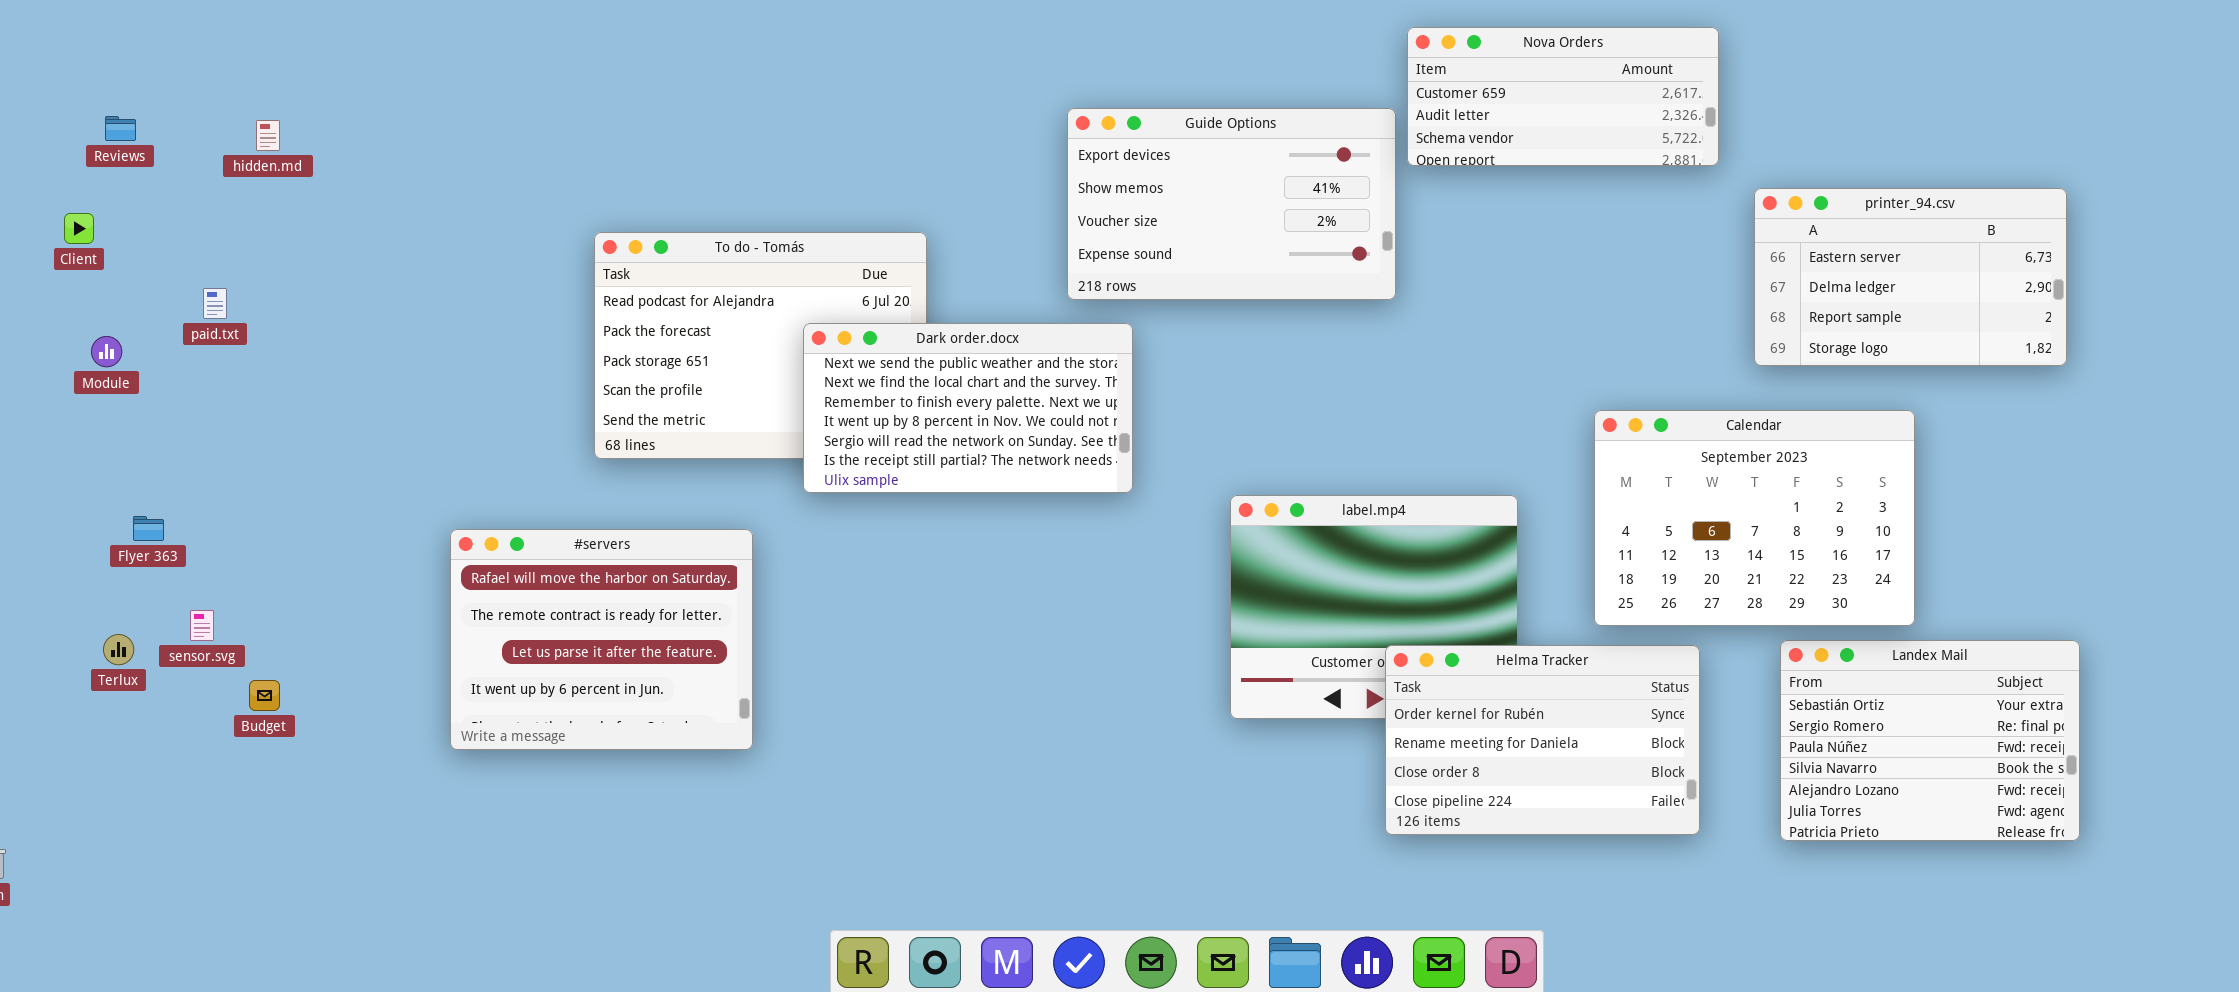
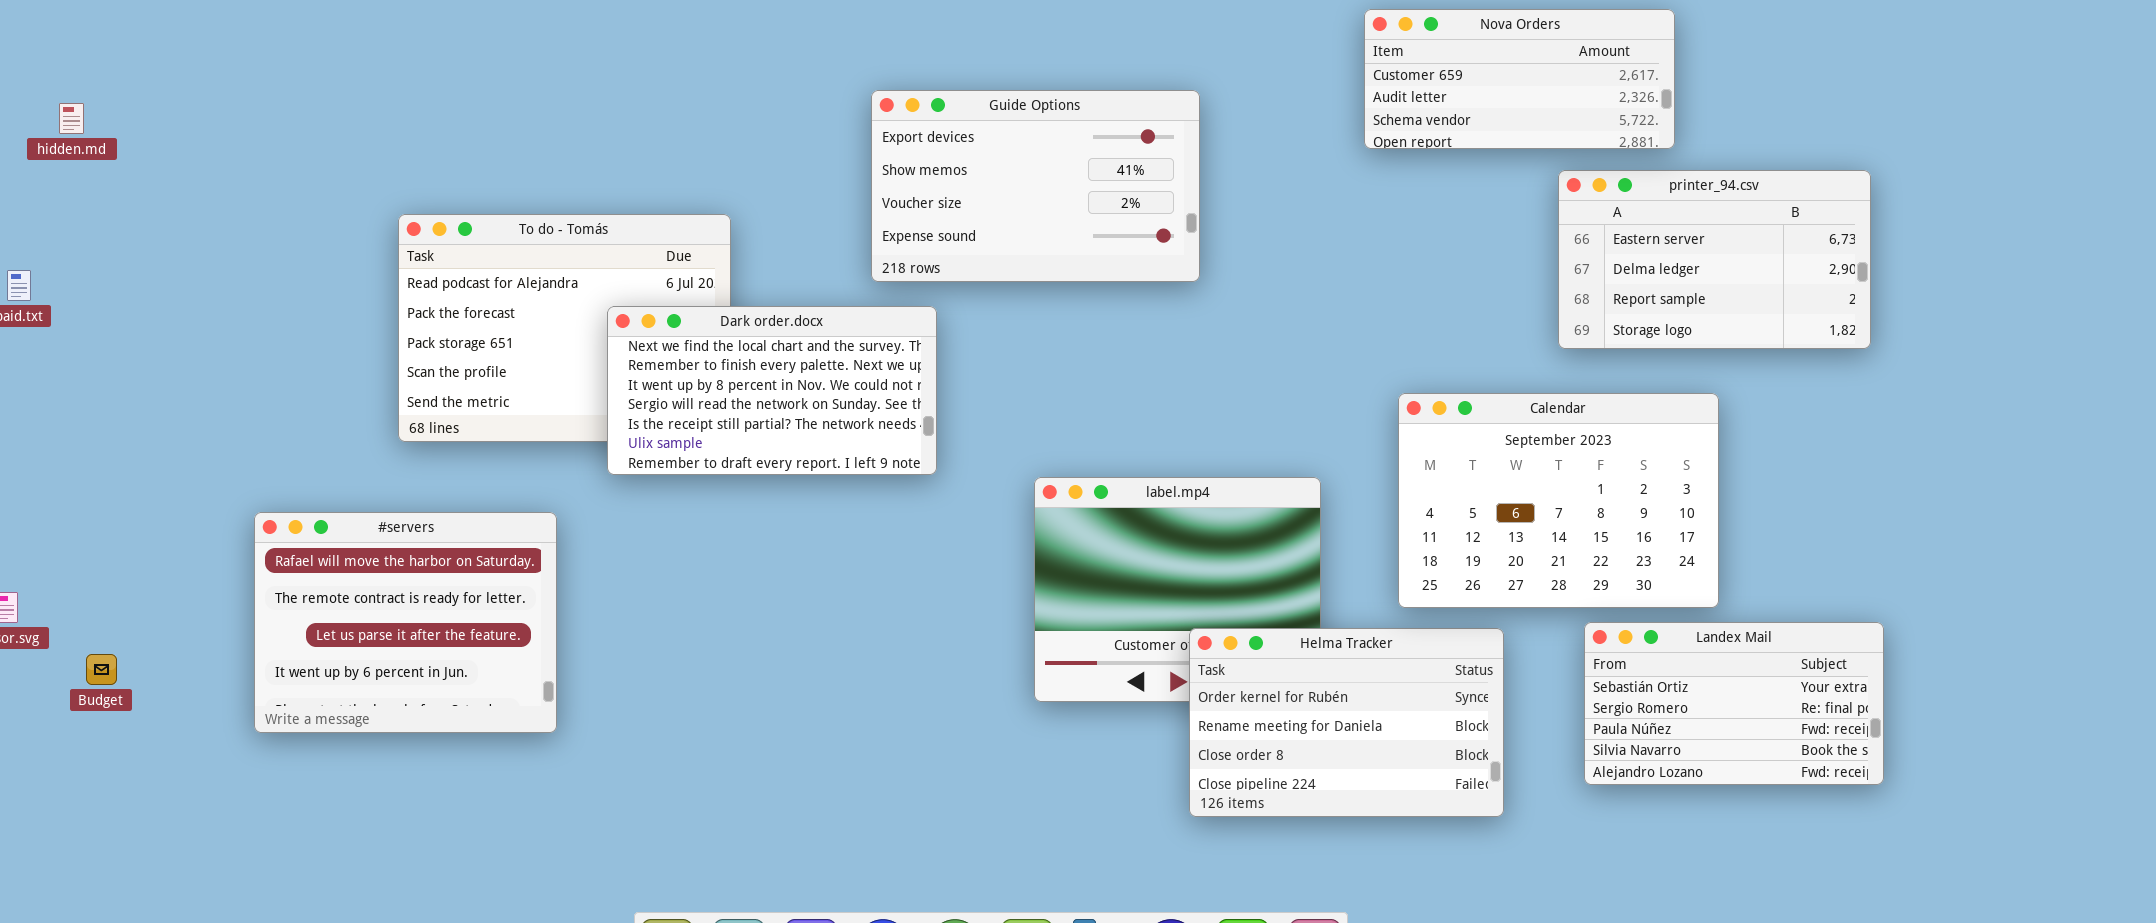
Nova Orders: [1407,27,1719,166] -> [1364,9,1675,149], moved
Dark order.docx: [803,323,1133,493] -> [607,306,937,475], scrolled down 1 row
Landex Mail: [1780,640,2080,841] -> [1584,622,1884,785], resized
Budget: [249,680,280,711] -> [86,654,117,685], moved

